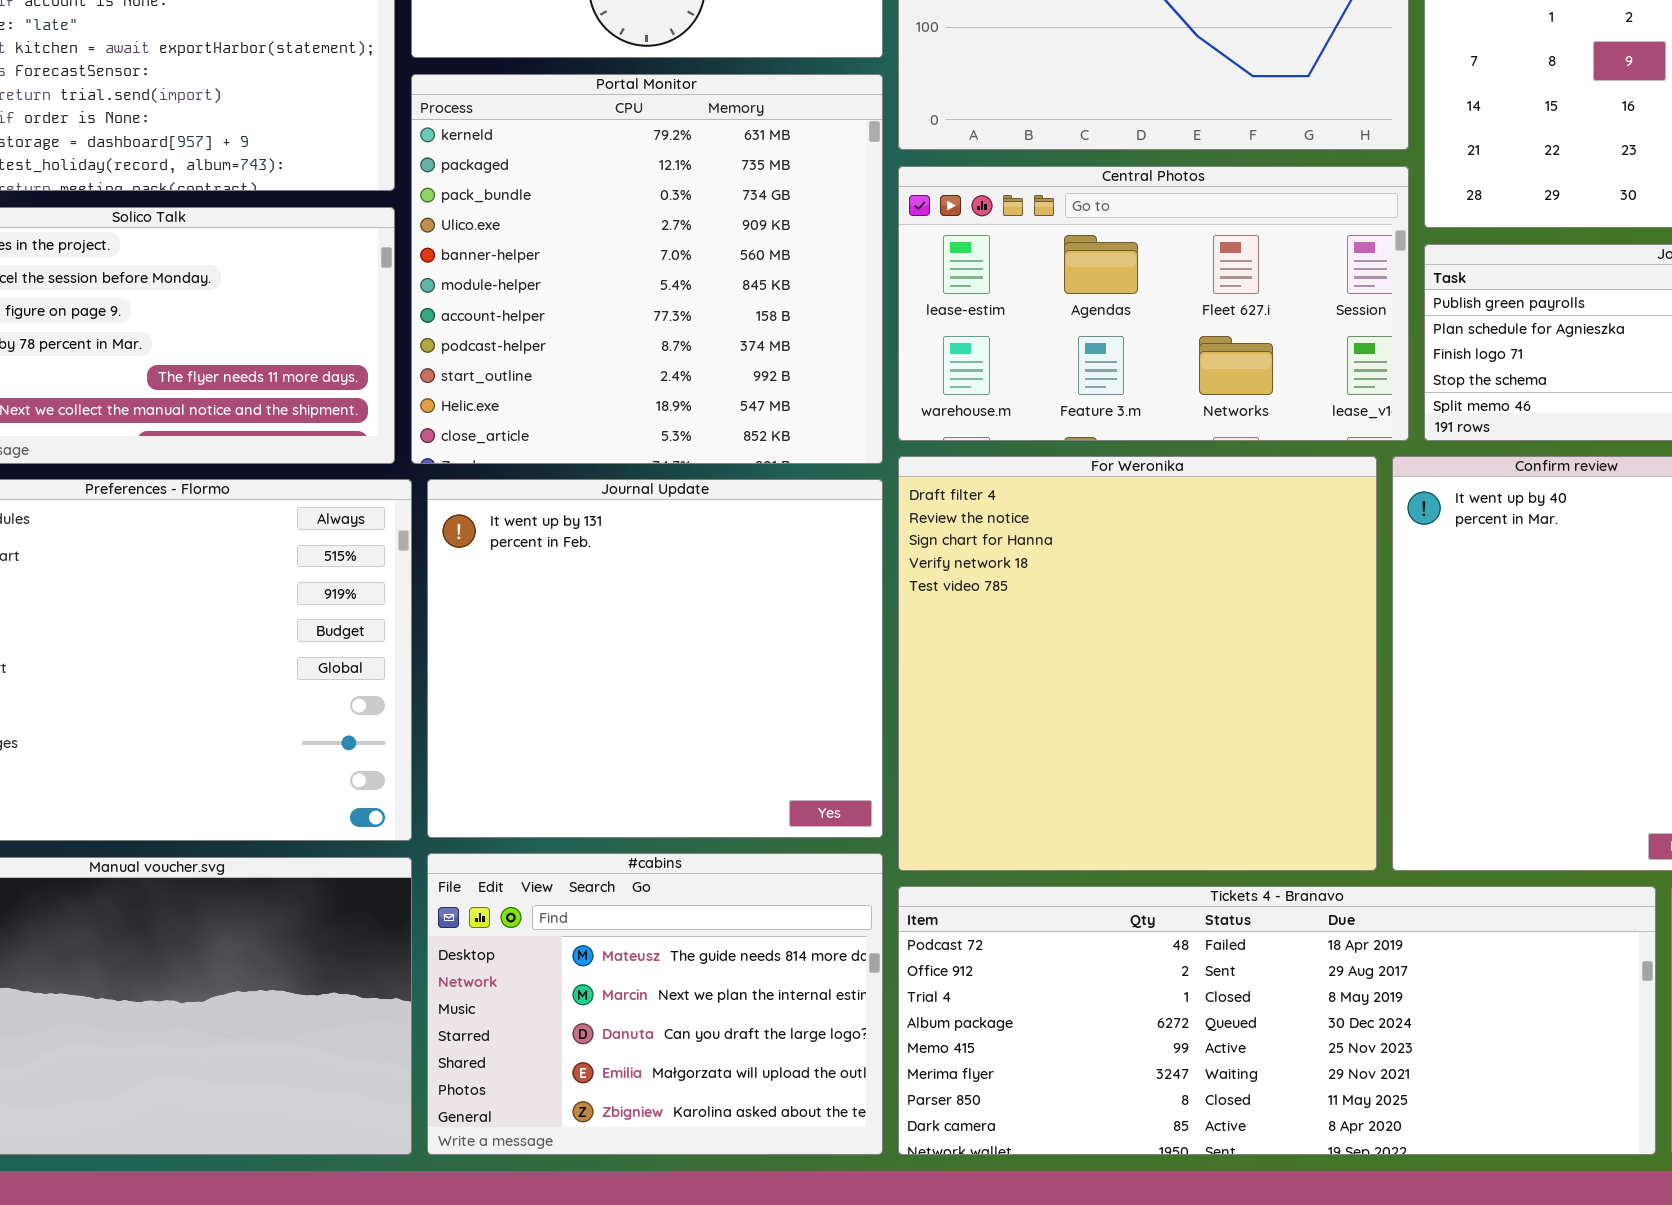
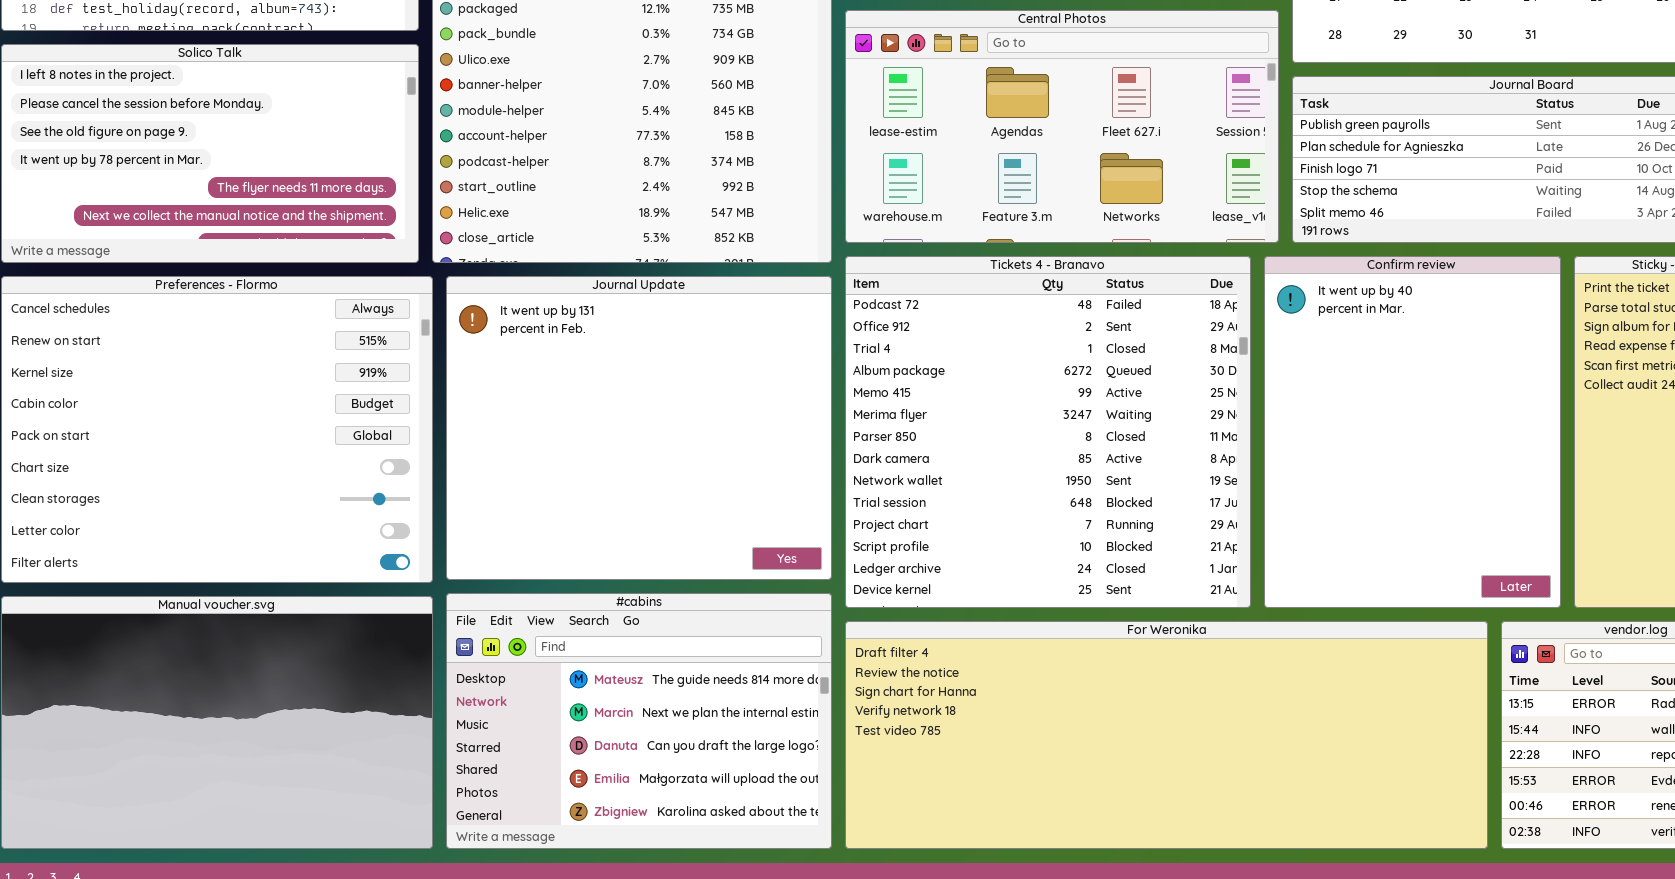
For Weronika: [898,456,1377,871] -> [845,621,1488,849], moved, resized
Tickets 4 - Branavo: [898,886,1656,1155] -> [845,256,1251,608], moved, resized

